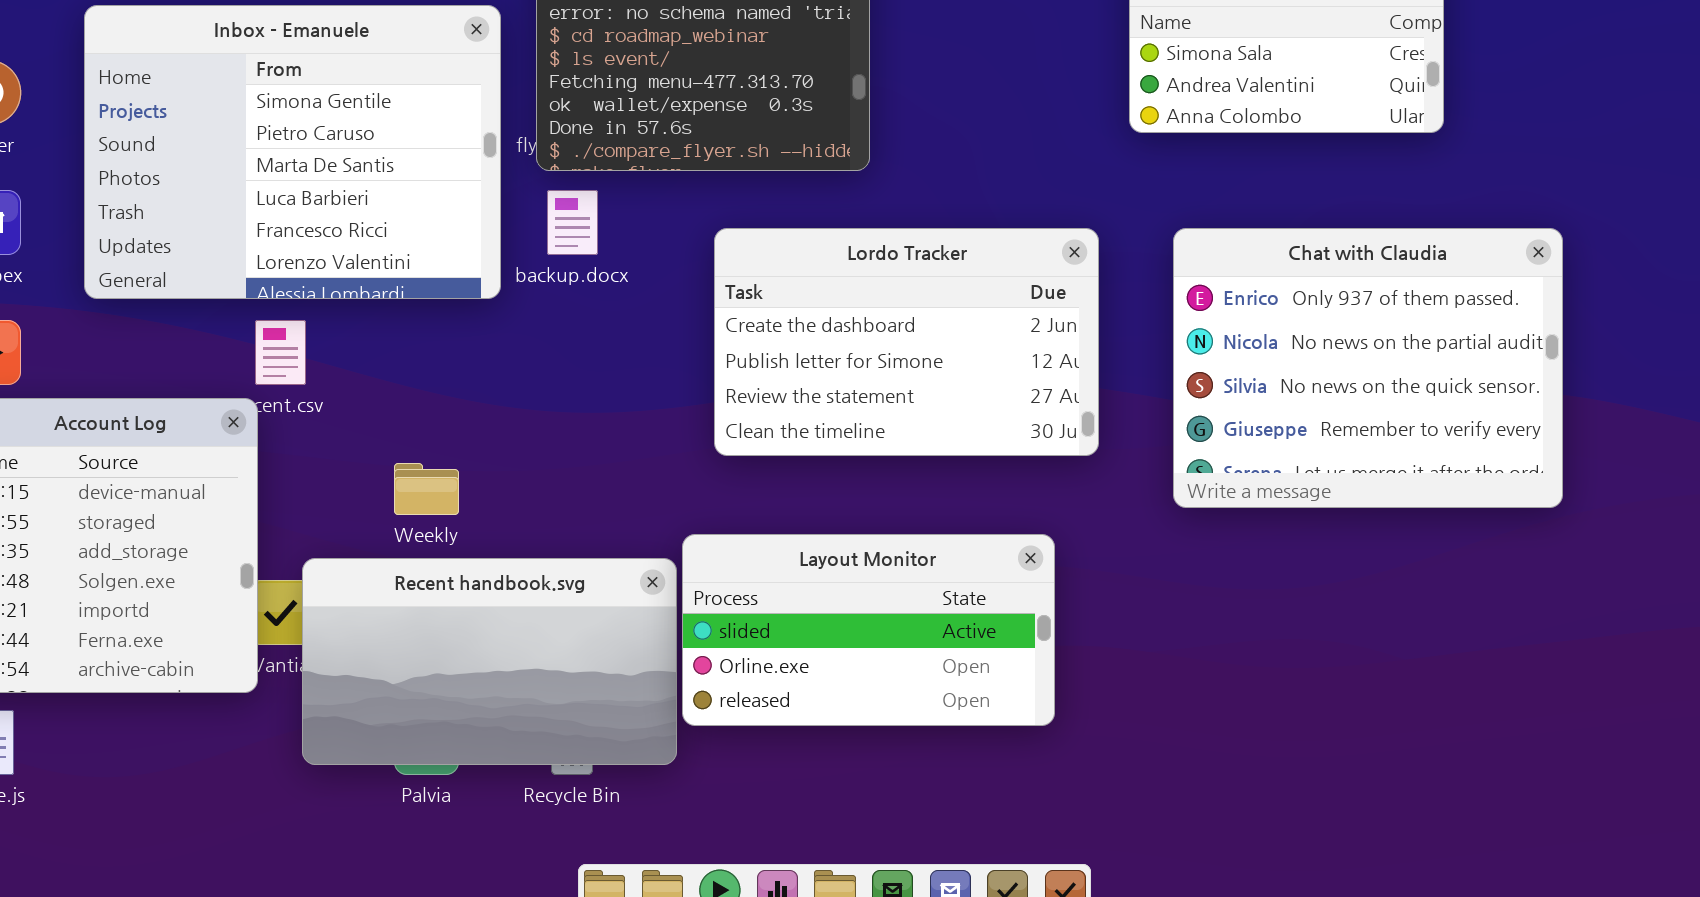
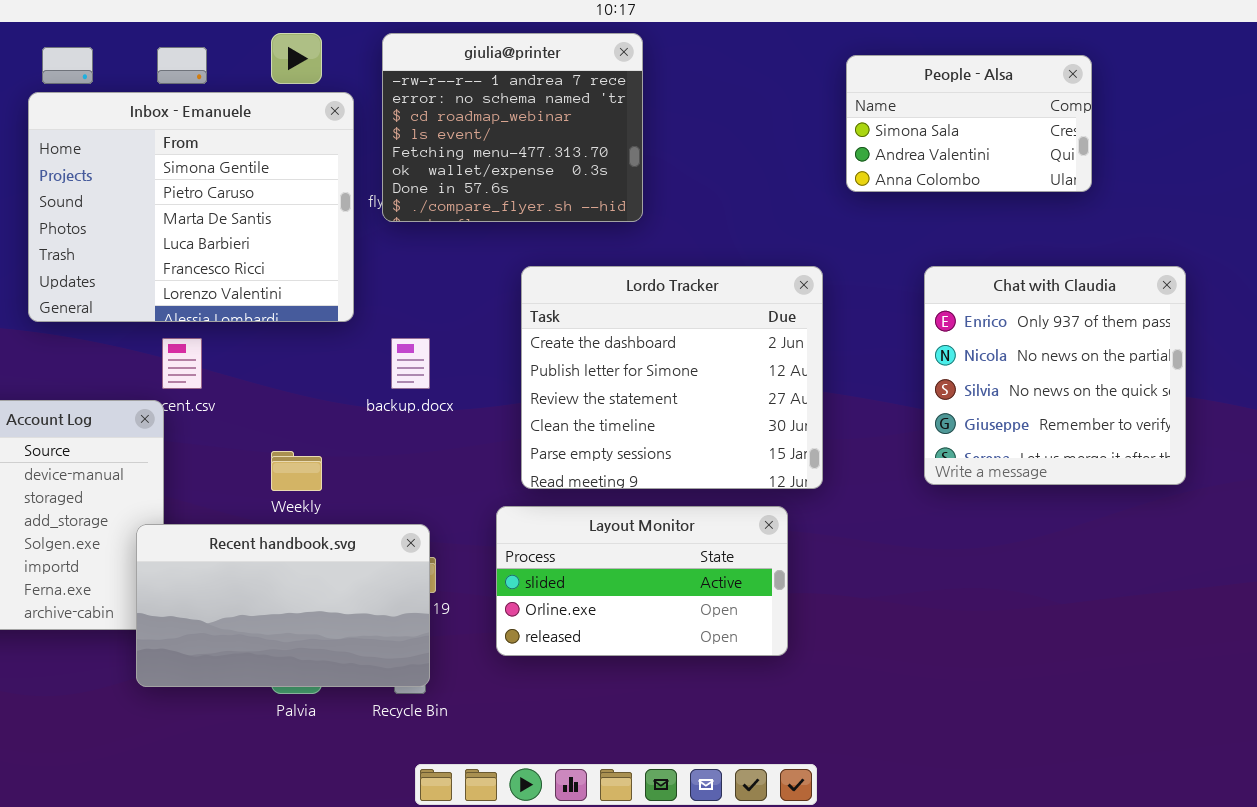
backup.docx: [547,190,598,255] -> [391,338,430,389], moved
Lordo Tracker: [714,228,1099,456] -> [521,266,823,489], resized
Chat with Claudia: [1173,228,1563,508] -> [924,266,1186,485], resized
Recent handbook.svg: [302,558,677,765] -> [136,524,430,687], moved

